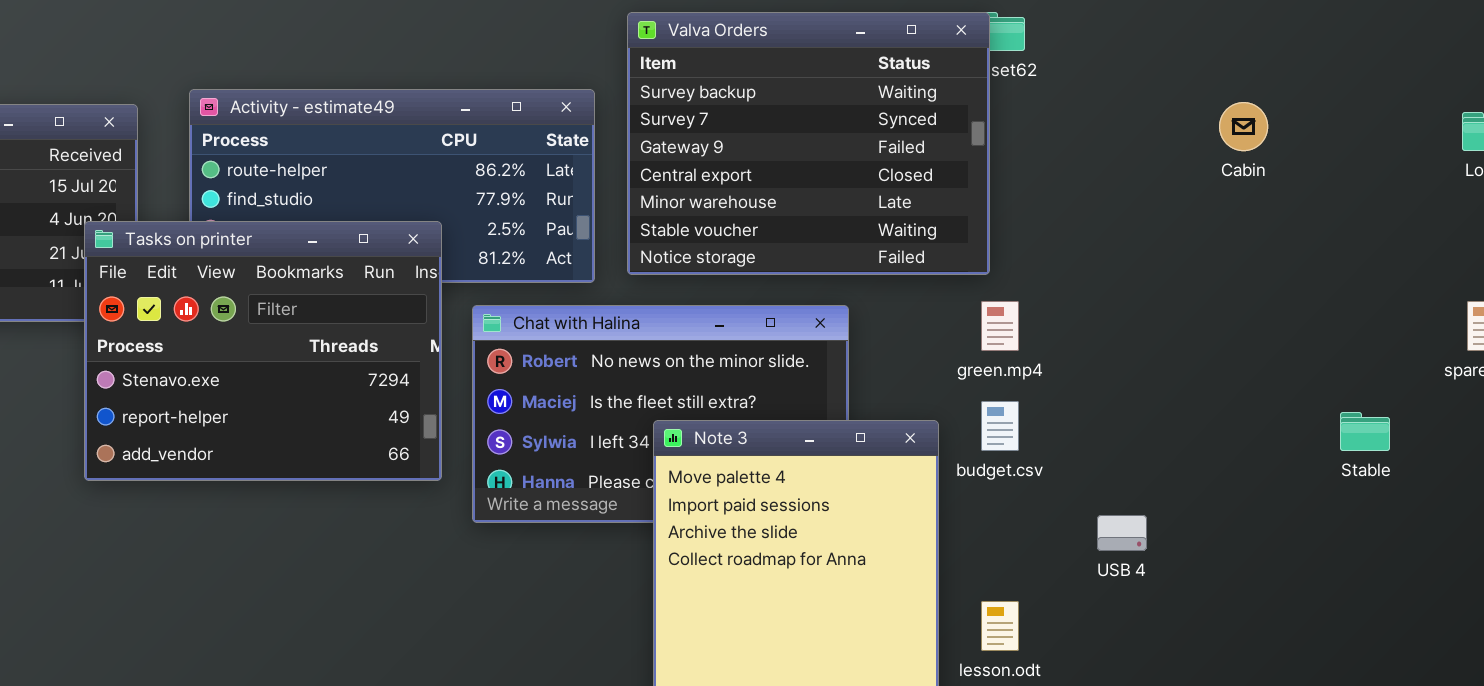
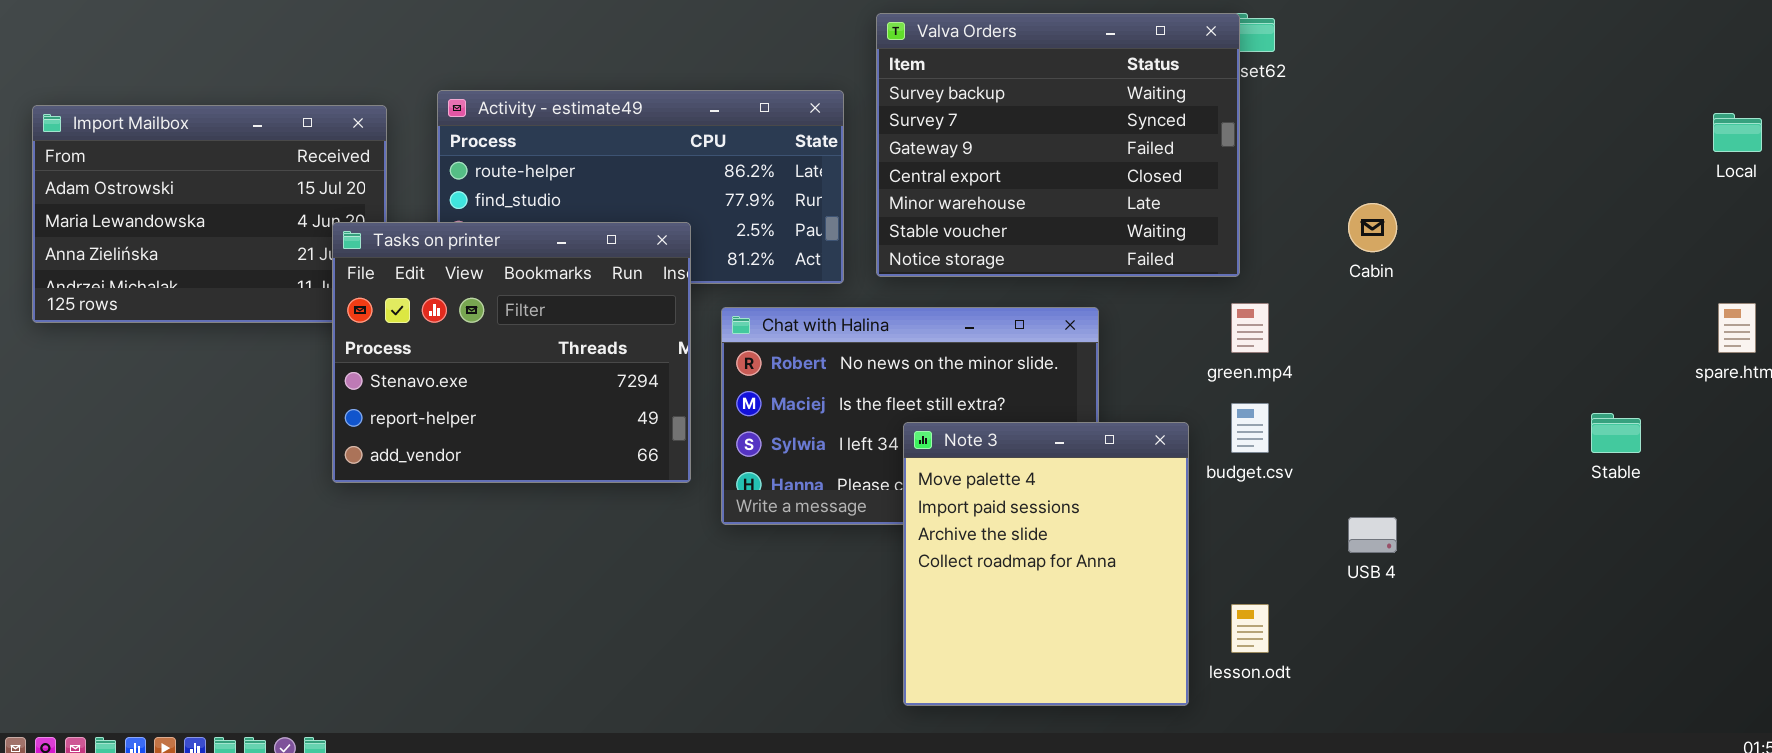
Cabin: [1219,102,1268,151] -> [1348,203,1397,252], moved

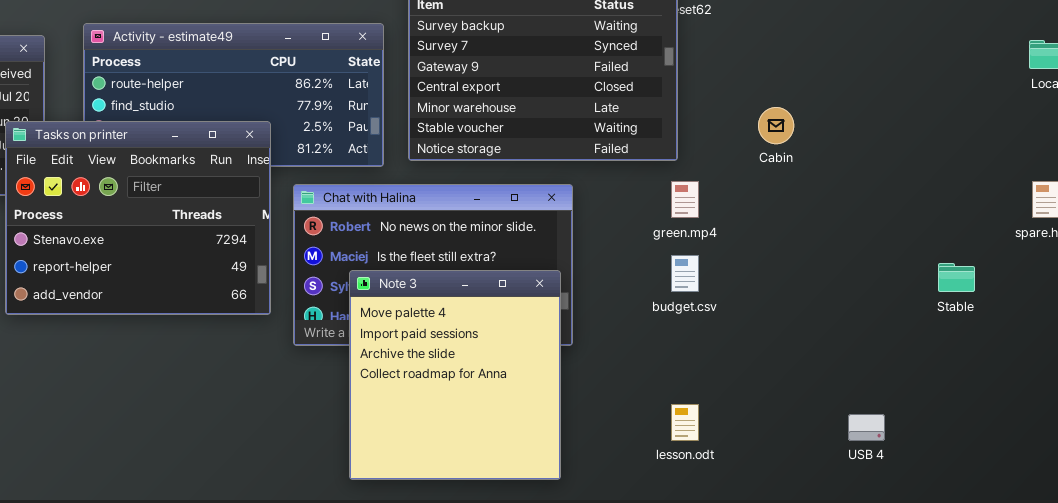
Note 3: [903,422,1189,706] -> [349,270,561,480], moved
USB 4: [1348,517,1397,553] -> [848,414,885,441], moved

